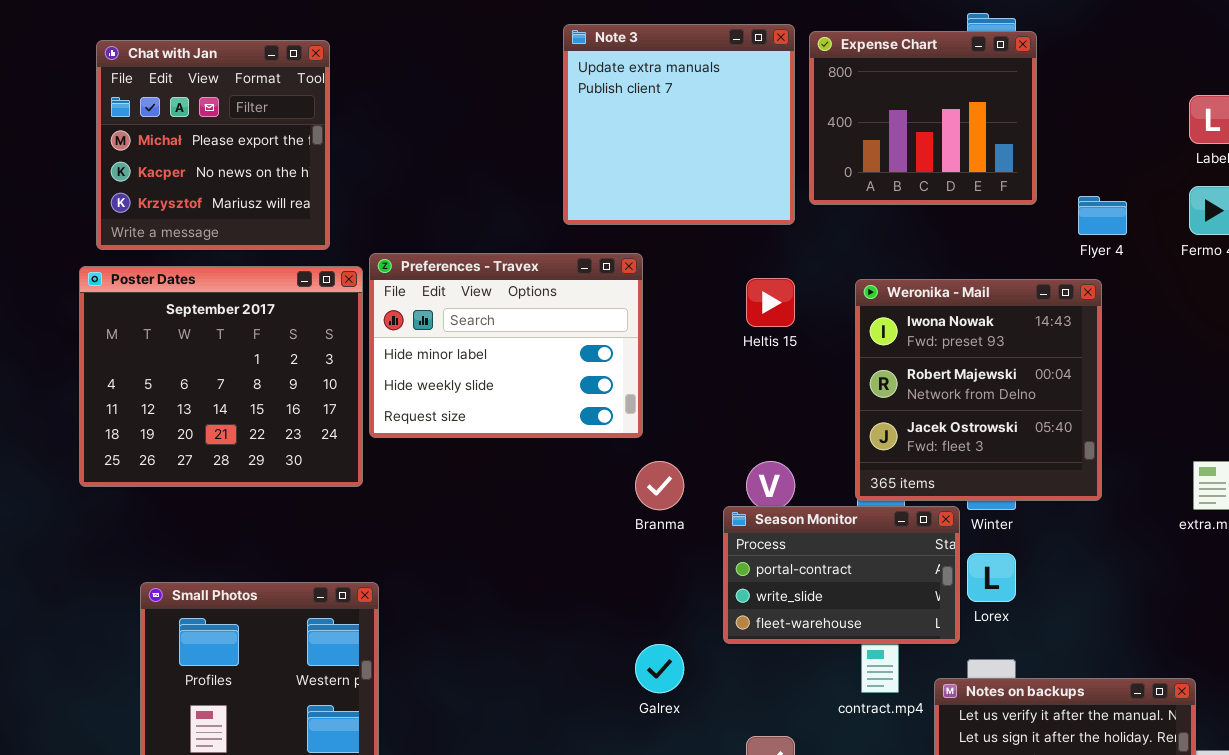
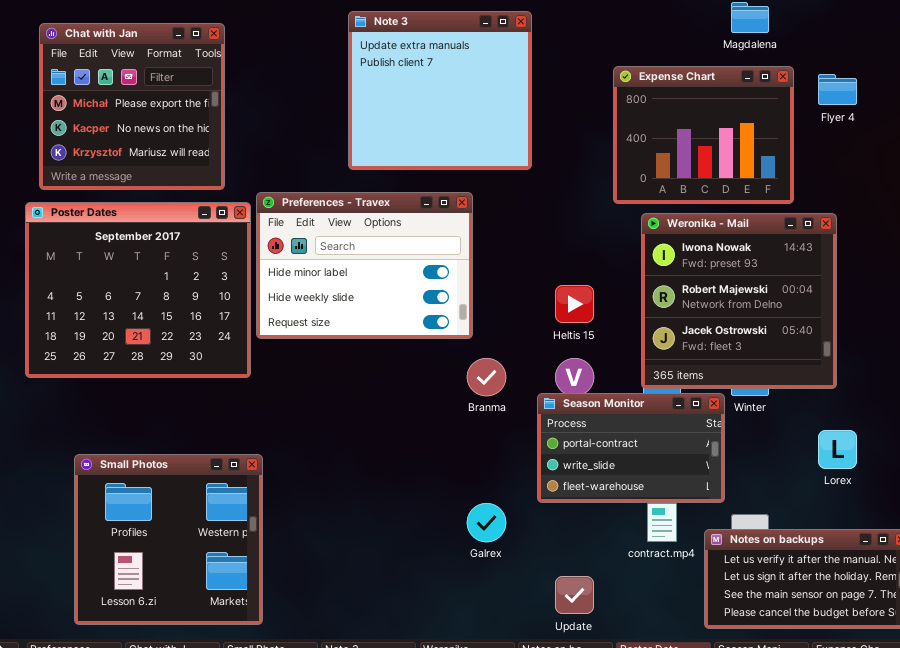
Note 3: [563,24,795,225] -> [348,11,532,170], moved
Expense Chart: [809,31,1037,205] -> [613,66,794,204], moved
Flyer 4: [1078,196,1127,235] -> [818,74,857,105], moved
Heltis 15: [746,278,795,327] -> [555,285,594,323], moved
Lorex: [967,553,1016,602] -> [818,430,857,469], moved

